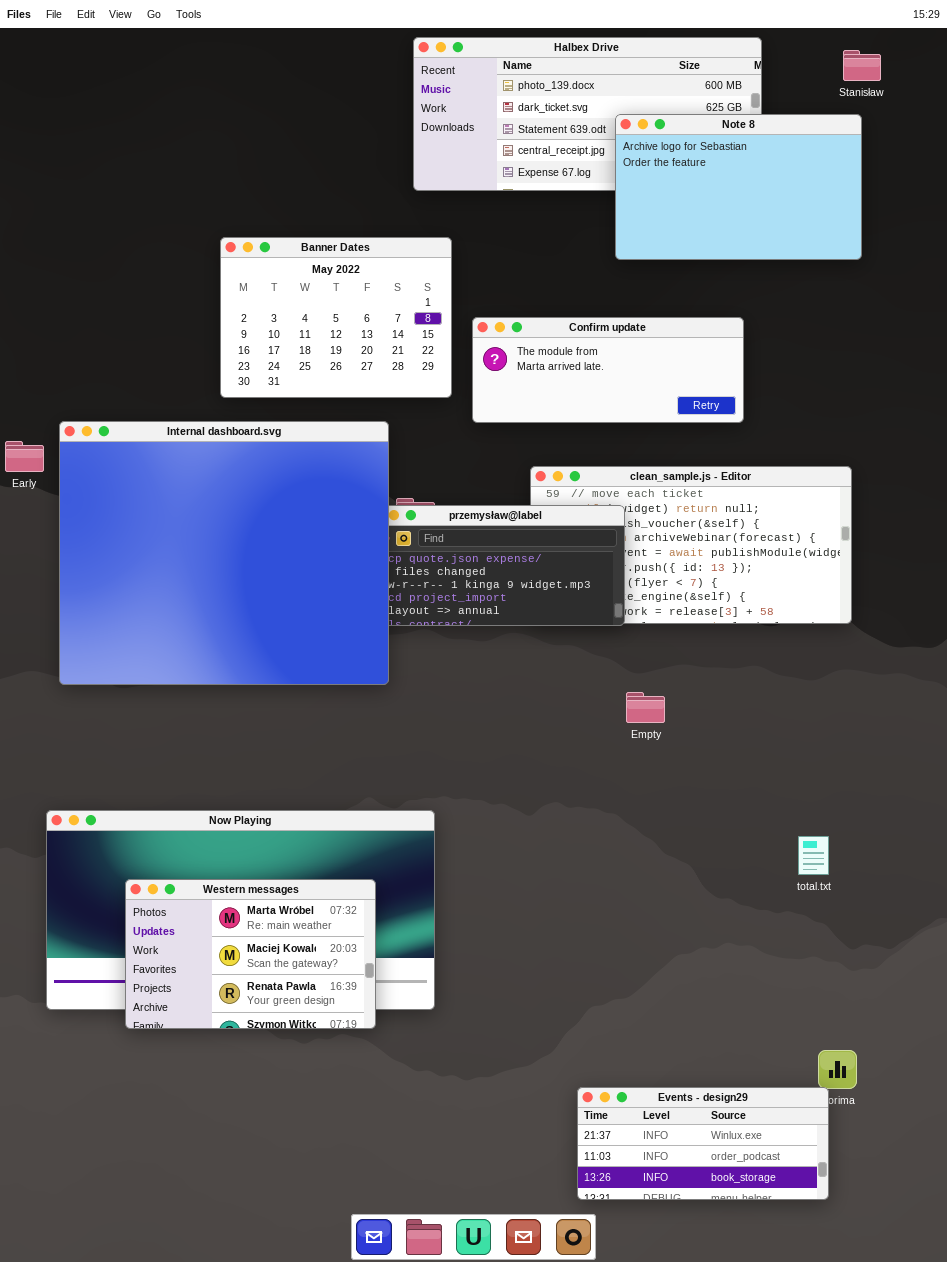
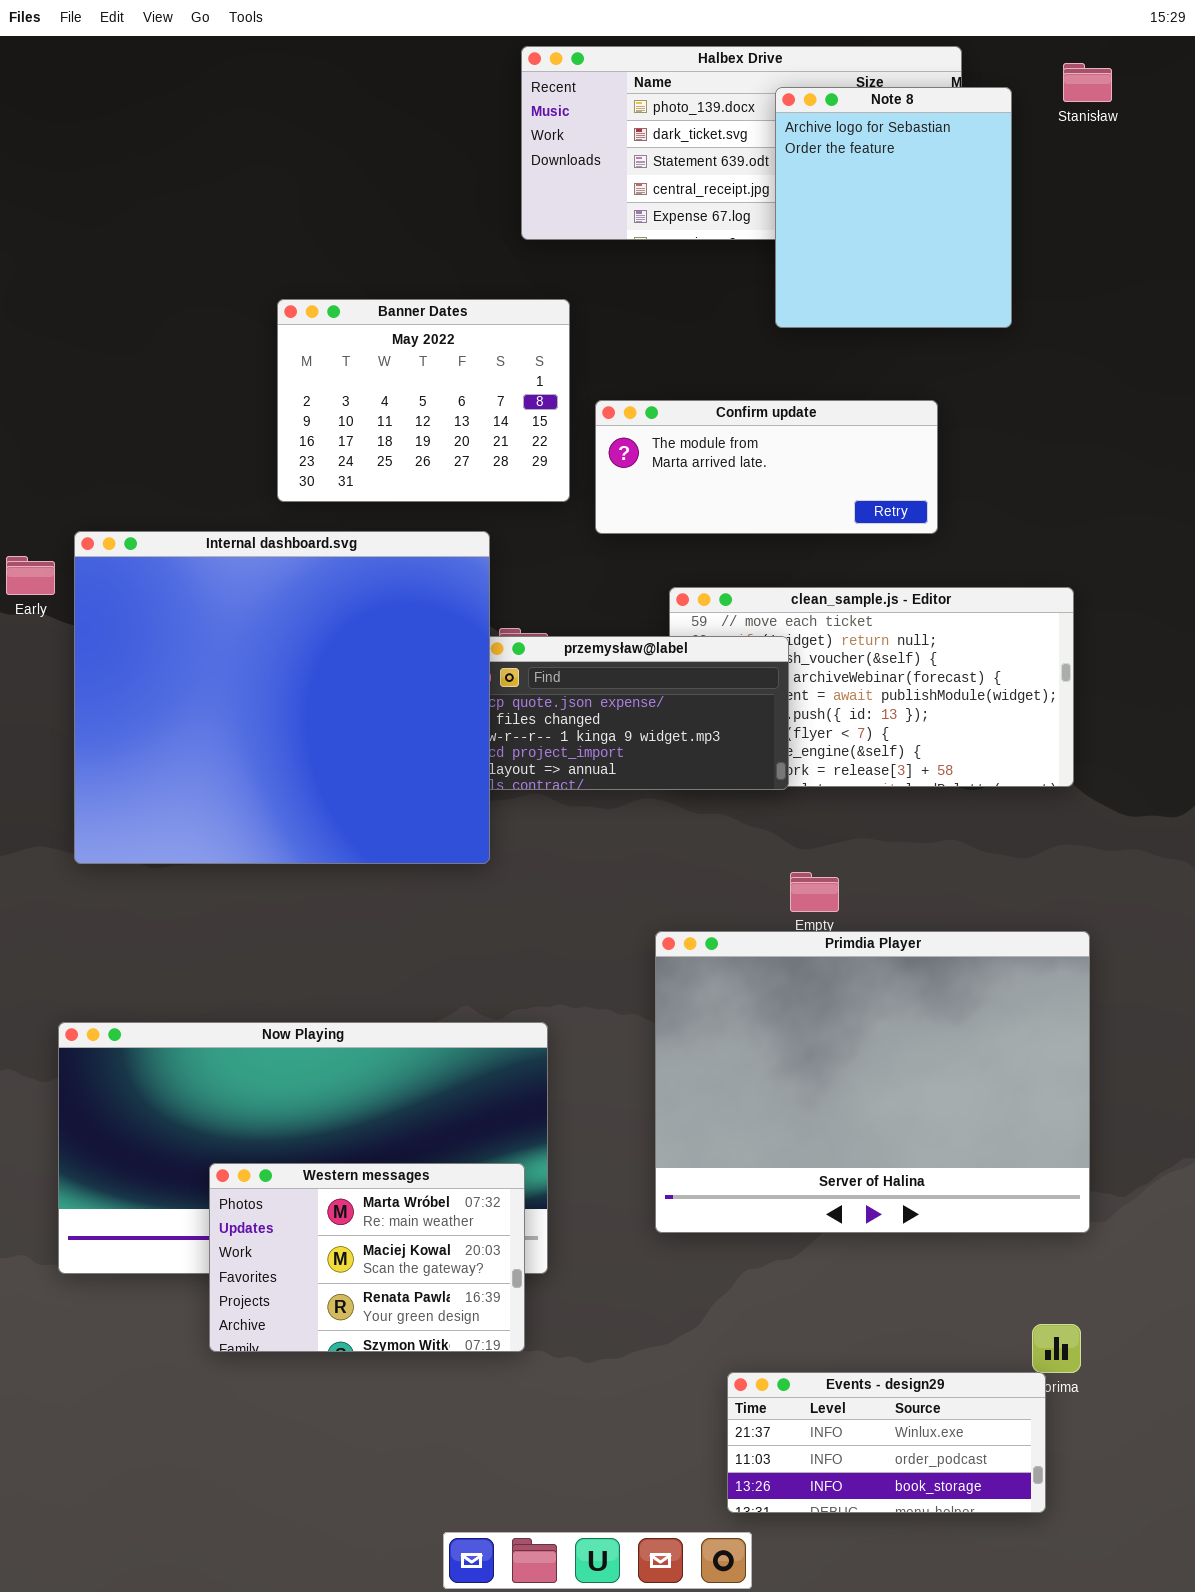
Note 8: [615,114,862,260] -> [775,87,1012,328], resized
Primdia Player: none -> [655,931,1090,1233], opened
Western messages: [125,879,376,1029] -> [209,1163,525,1352], moved

